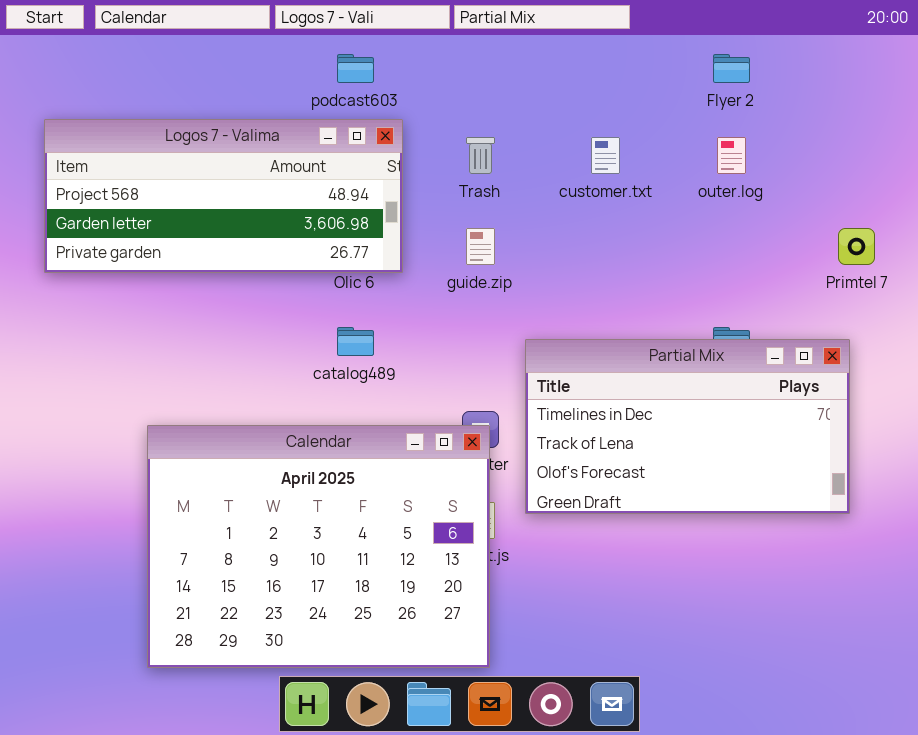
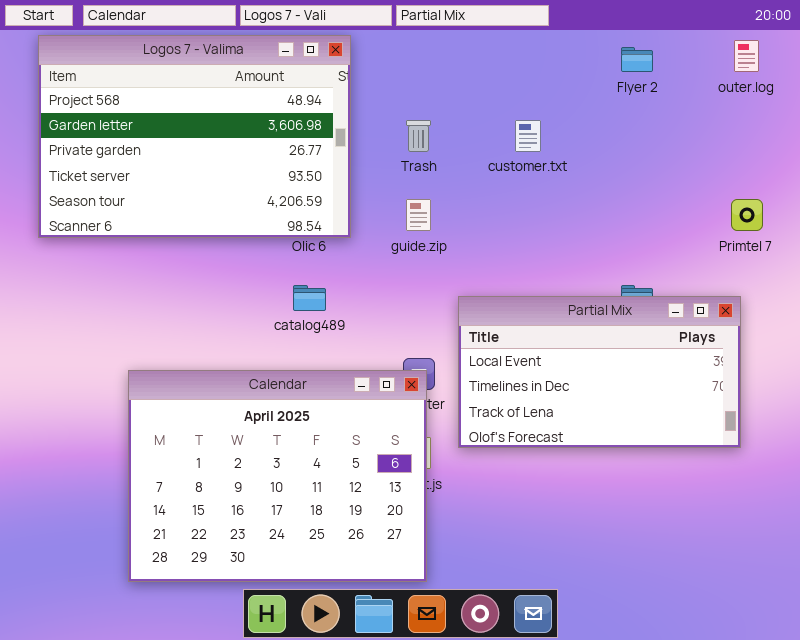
Logos 7 - Valima: [44,119,403,273] -> [38,35,351,238], resized
outer.log: [717,137,746,174] -> [734,40,759,72], moved
Partial Mix: [525,339,850,514] -> [458,296,741,448], scrolled up 1 row

